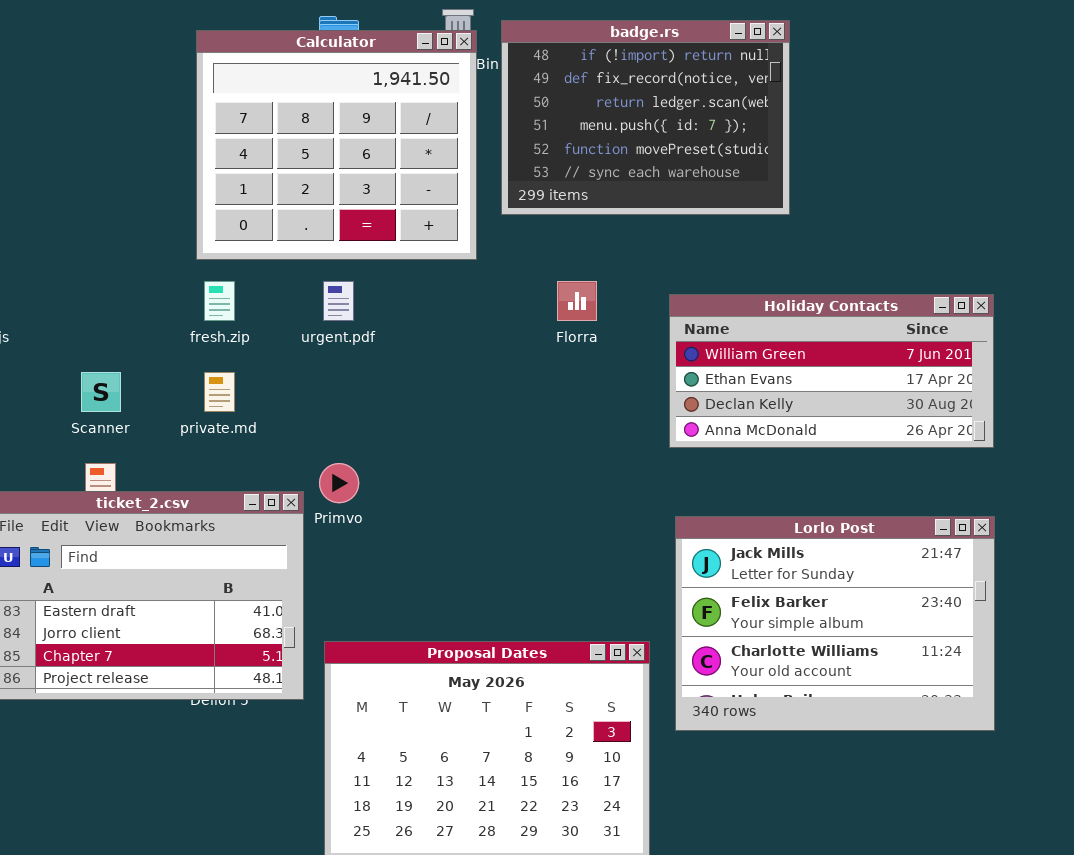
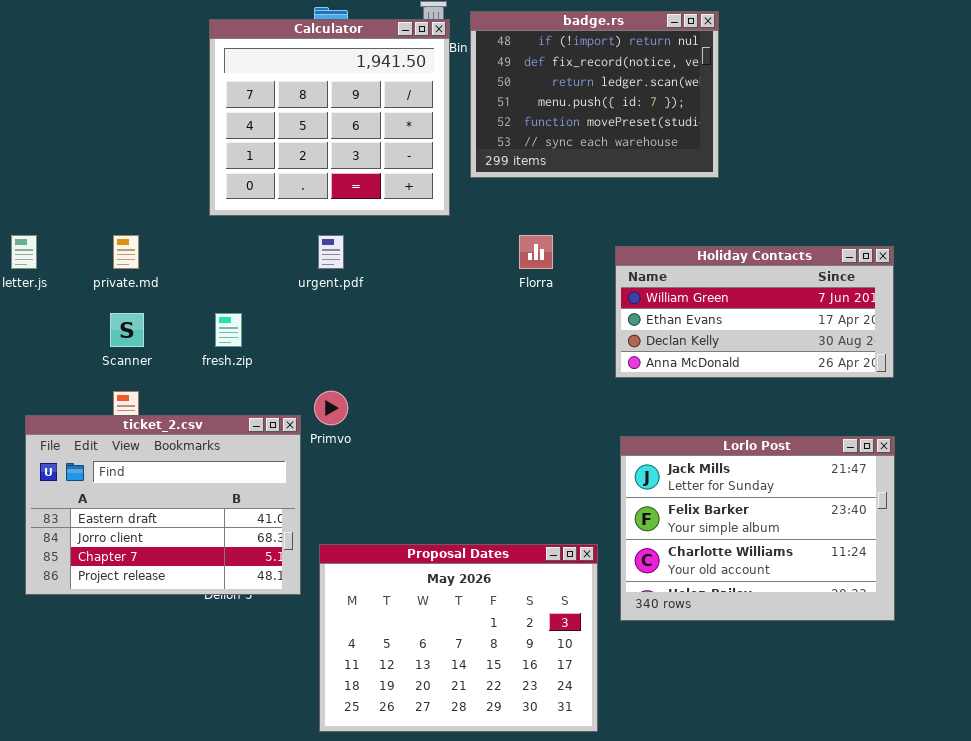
fresh.zip: [204,281,235,321] -> [215,313,242,347], moved
private.md: [204,372,235,412] -> [113,235,139,269], moved

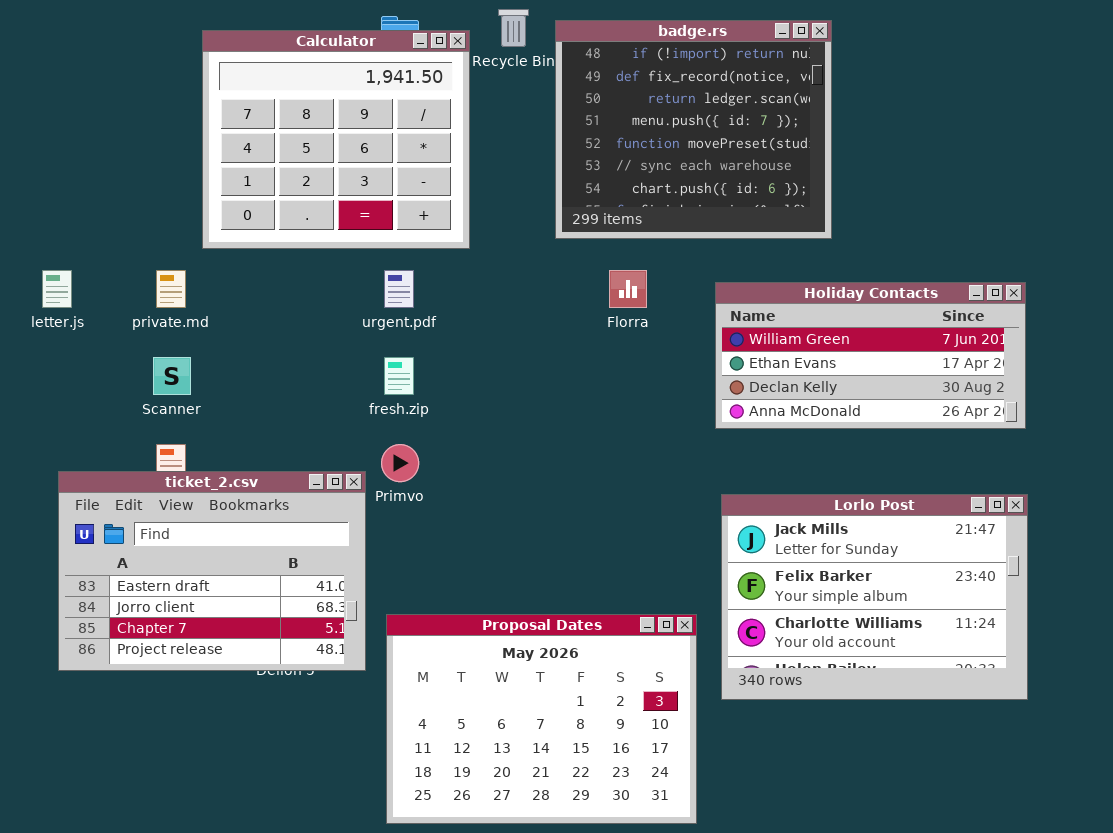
badge.rs: [470,11,719,178] -> [555,20,832,239], resized
Calculator: [209,19,450,216] -> [202,30,470,249], moved
fresh.zip: [215,313,242,347] -> [384,357,414,395], moved

